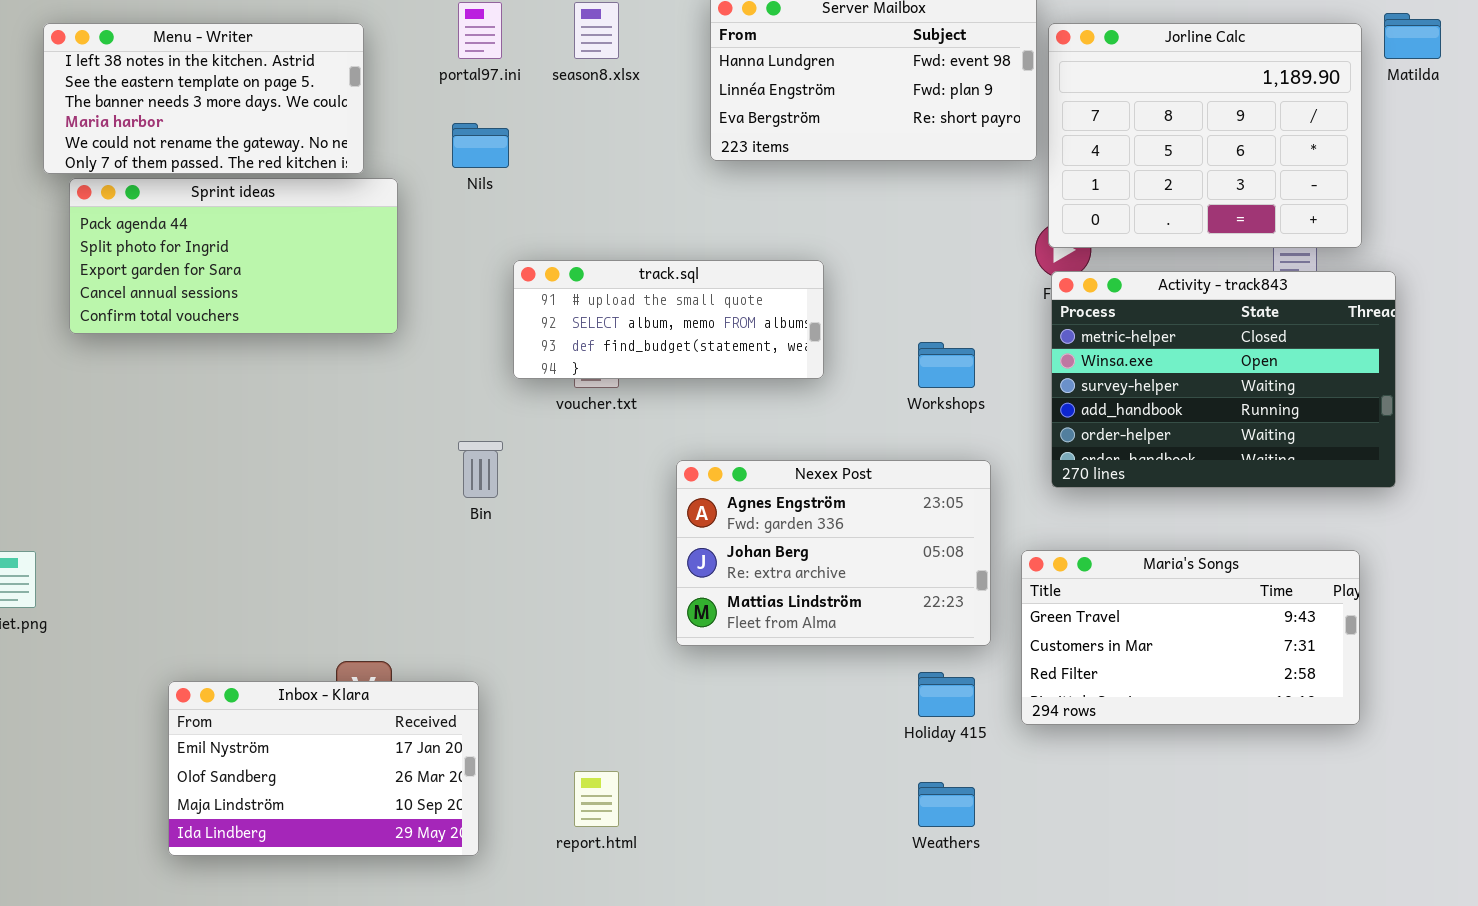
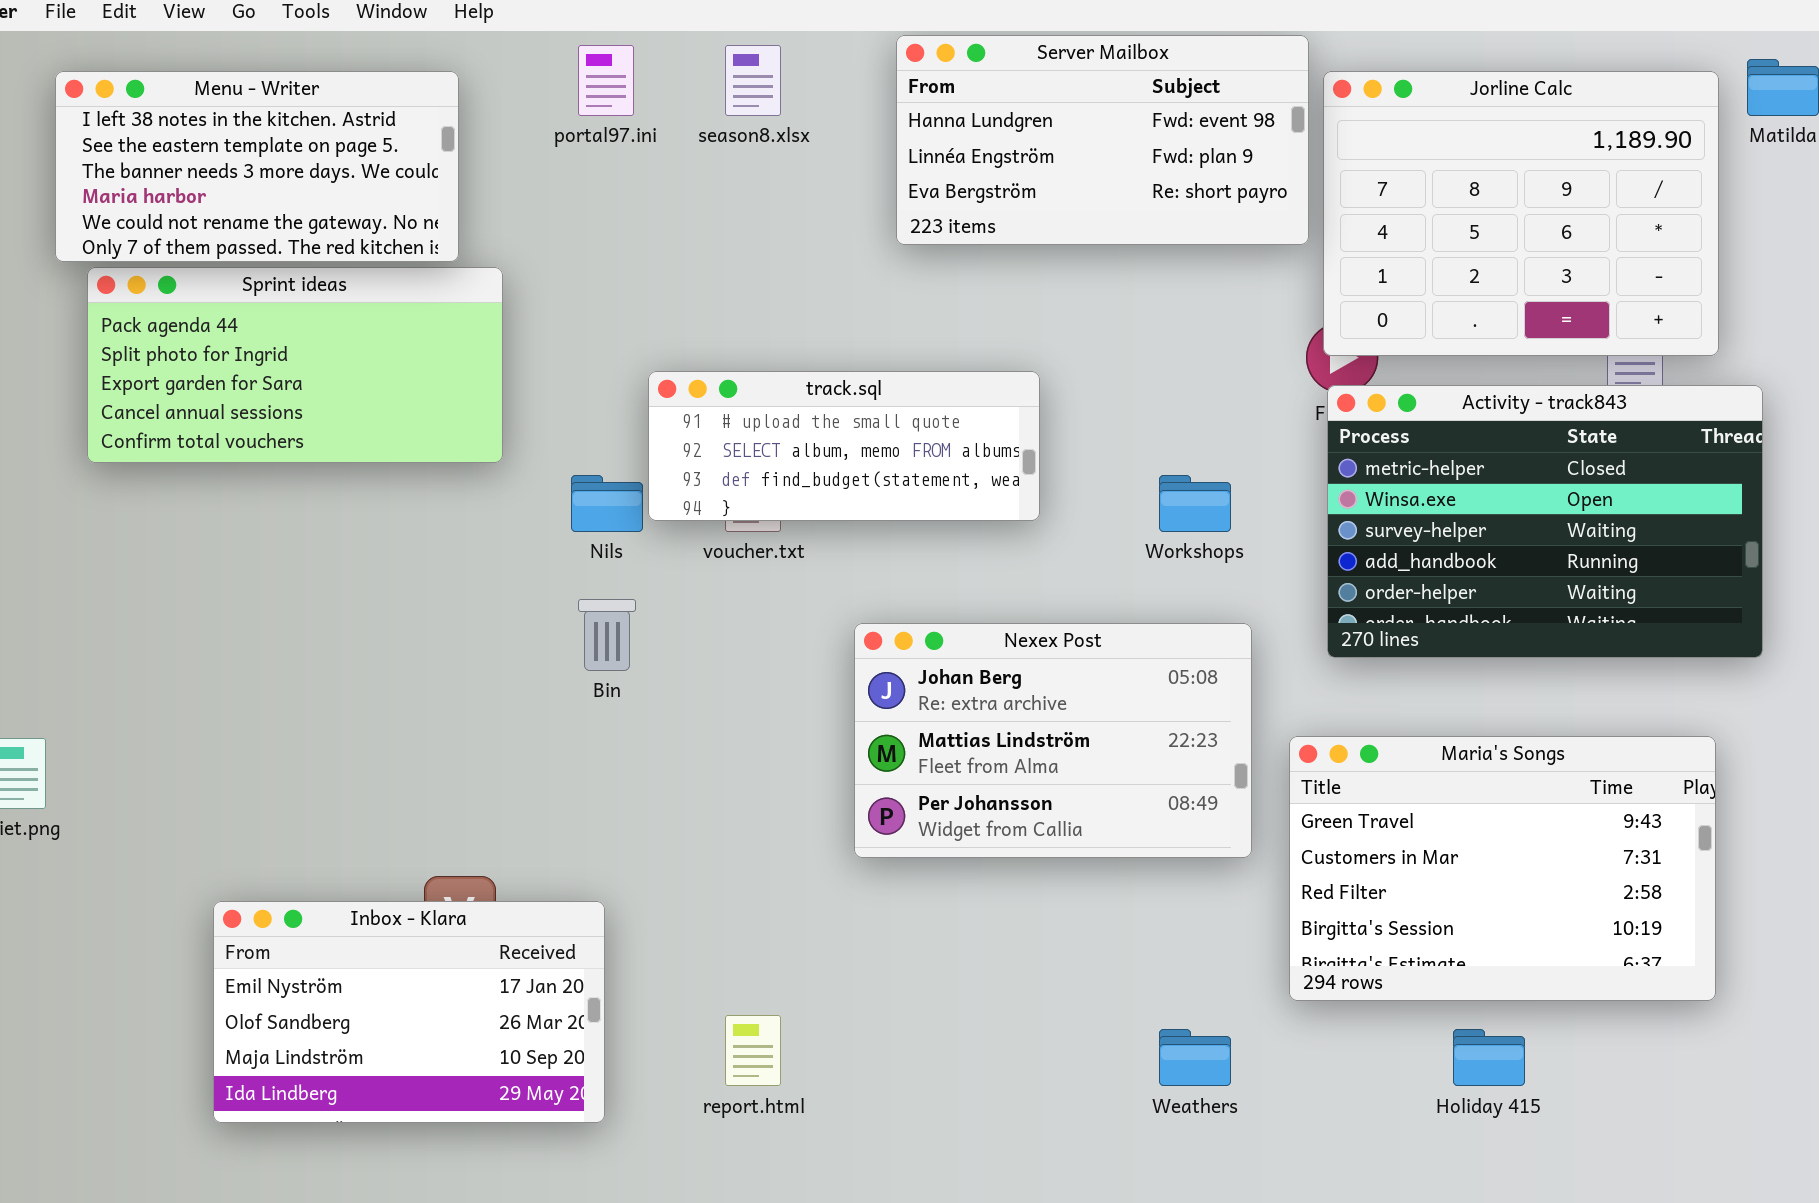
Nils: [452,123,509,168] -> [571,475,643,532], moved
Nexex Post: [676,460,991,646] -> [854,623,1252,858], scrolled down 1 row
Maria's Songs: [1021,550,1360,725] -> [1289,736,1716,1001], resized
Holiday 415: [918,672,975,717] -> [1453,1029,1525,1086], moved

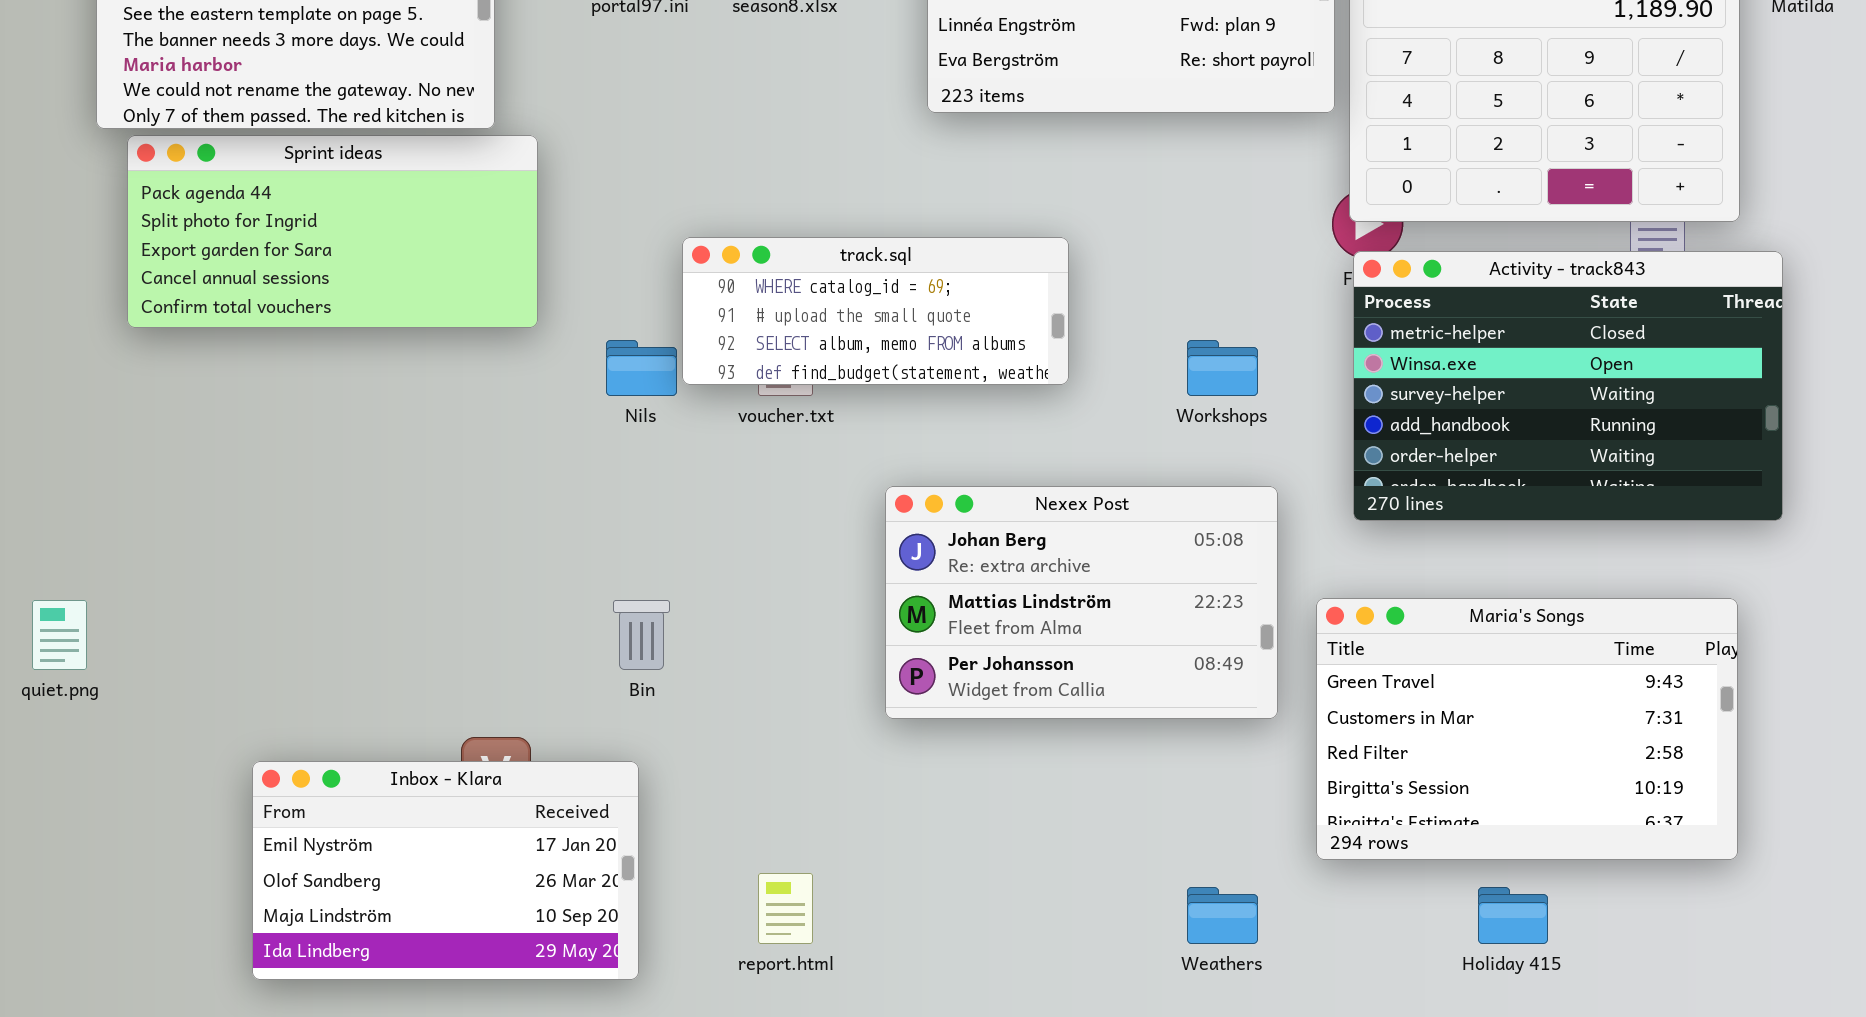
track.sql: [648,371,1040,521] -> [682,237,1069,385], scrolled up 1 row
Bin: [578,599,636,671] -> [613,600,670,670], moved

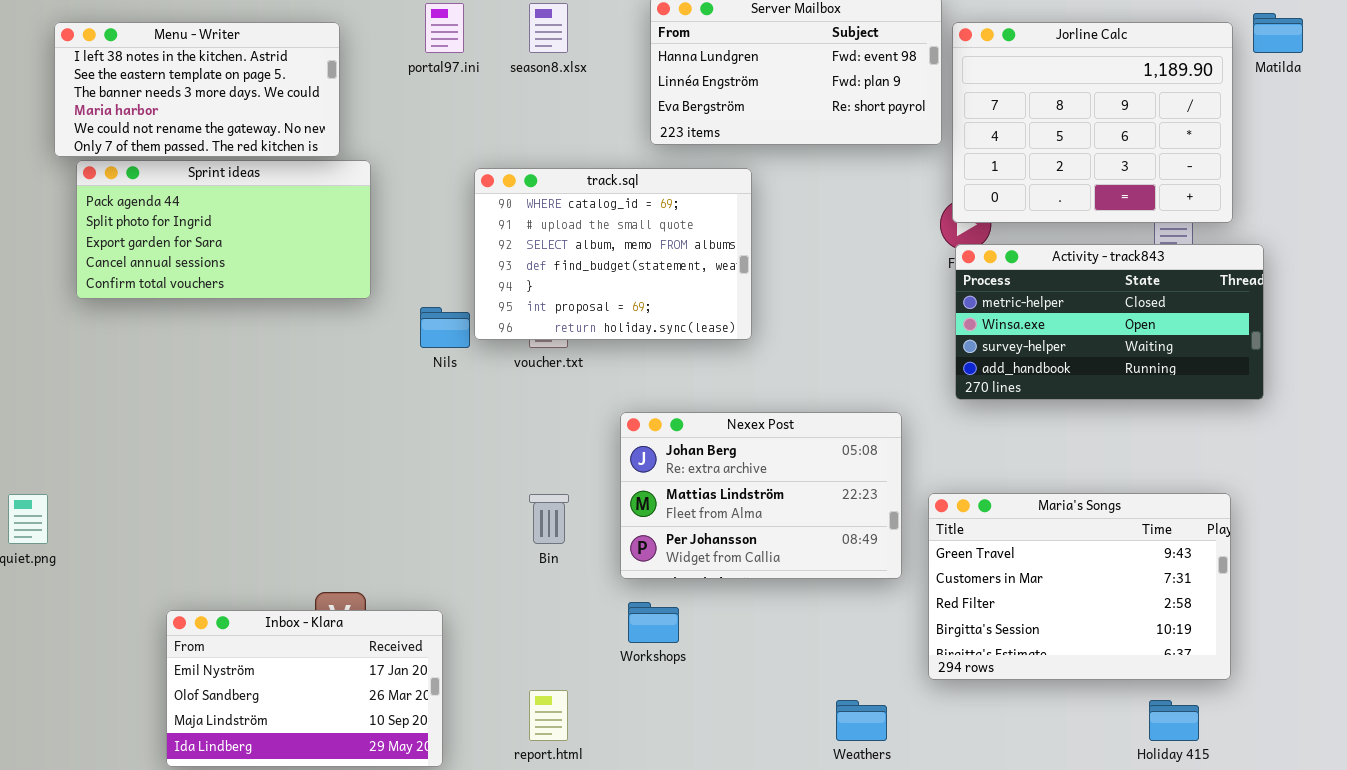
track.sql: [682,237,1069,385] -> [474,168,752,340], resized
Activity - track843: [1353,251,1783,521] -> [955,244,1264,400], resized
Workshops: [1187,340,1258,396] -> [628,602,679,643], moved
Bin: [613,600,670,670] -> [529,494,569,544], moved
Holiday 415: [1478,887,1548,944] -> [1149,700,1199,741], moved

